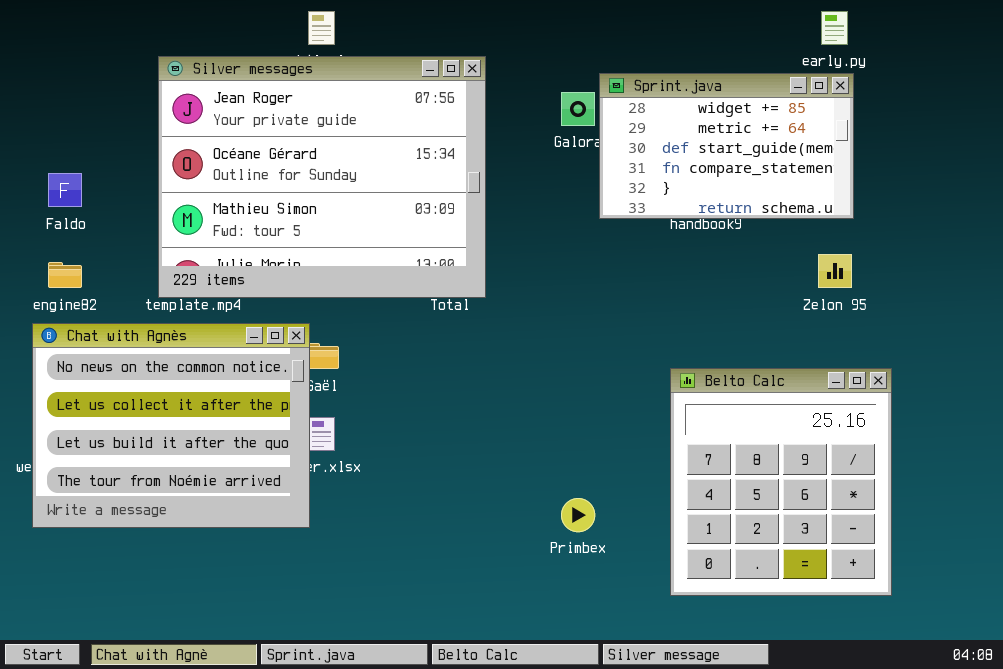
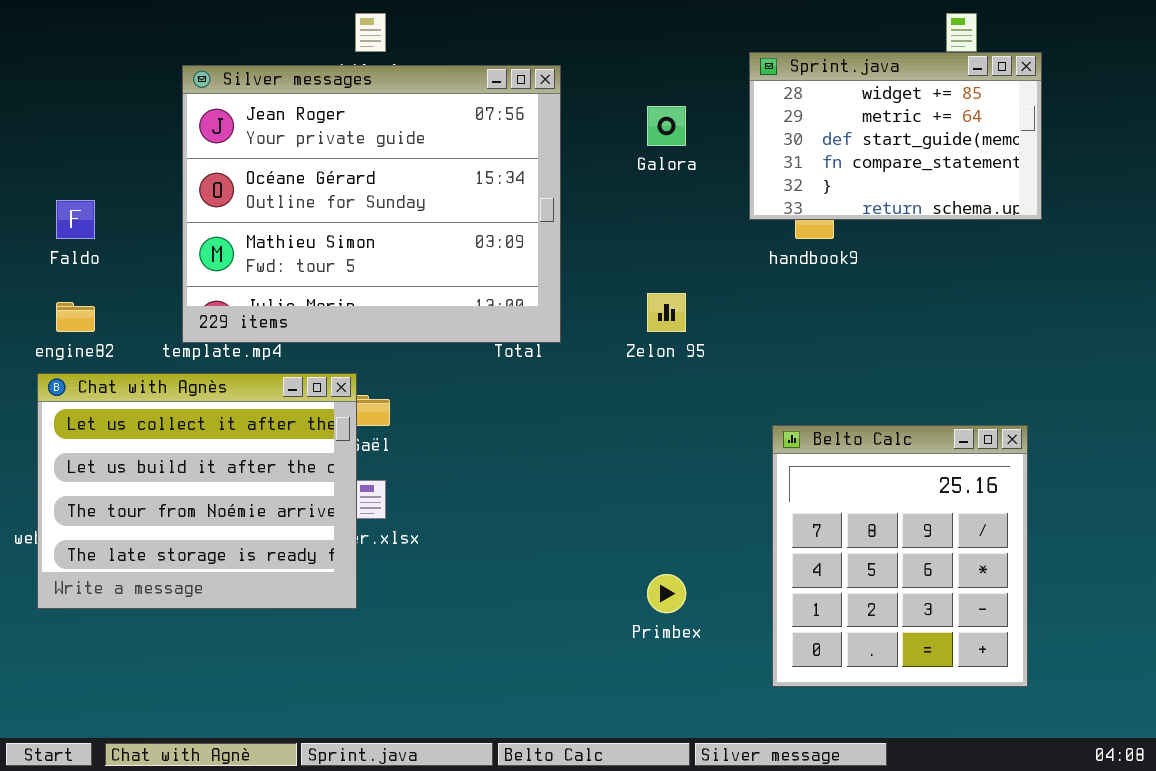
Sprint.java: [599,73,854,219] -> [749,52,1042,220], moved
Zelon 95: [818,254,852,288] -> [647,293,686,332], moved
Chat with Agnès: [32,323,310,528] -> [37,373,357,609], scrolled down 1 row

